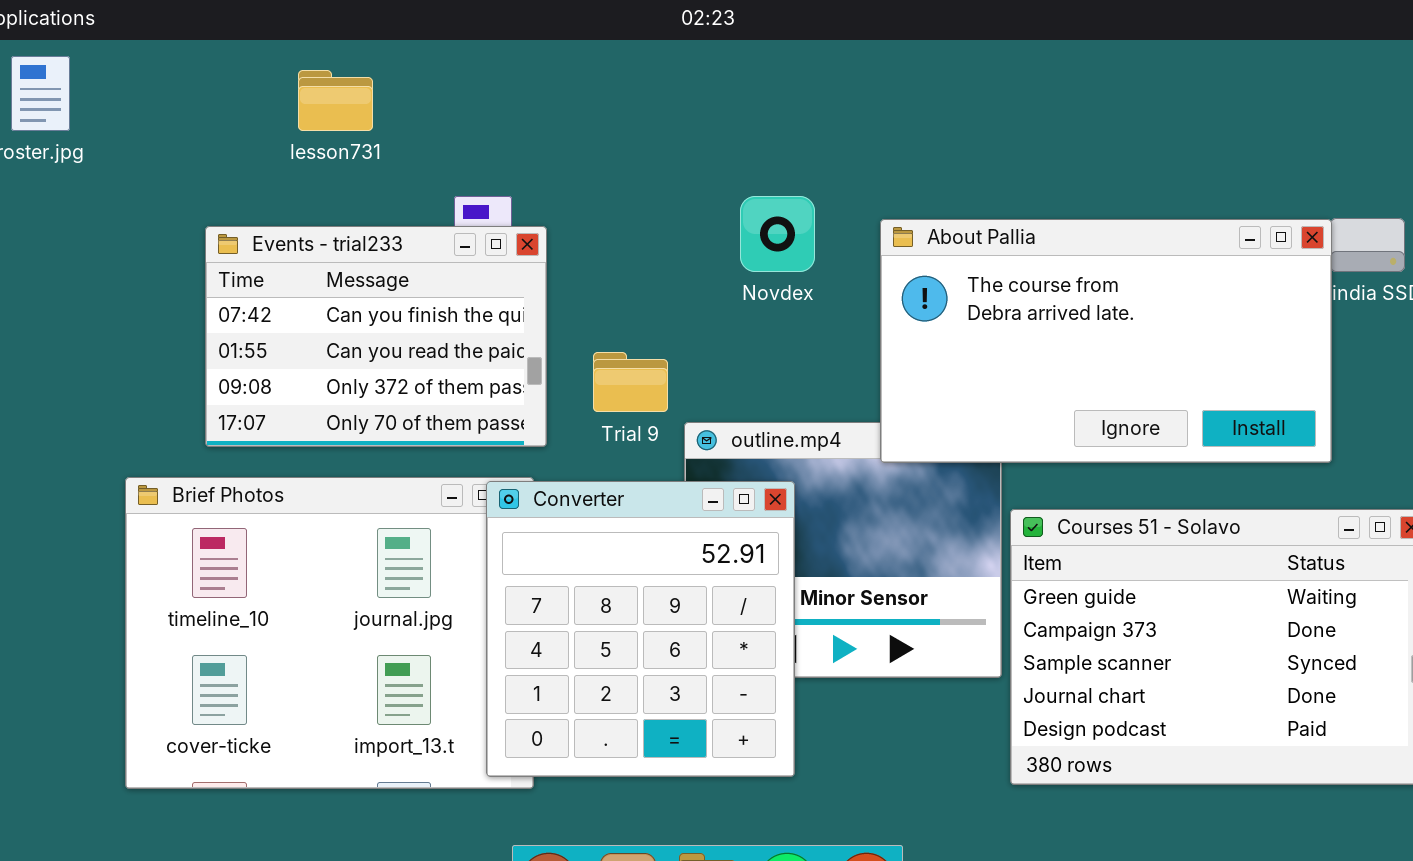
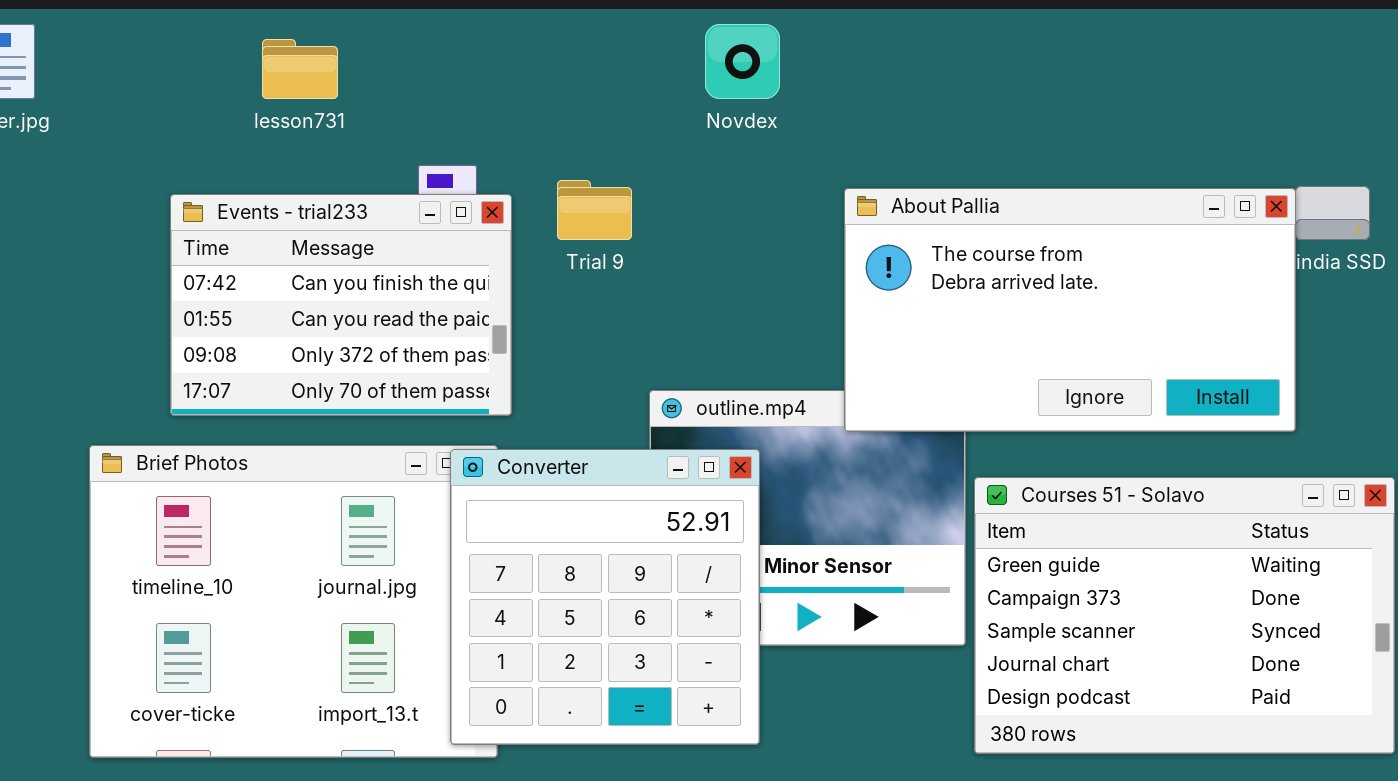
Novdex: [740,196,815,272] -> [705,24,780,99], moved
Trial 9: [593,352,668,412] -> [557,180,632,240], moved

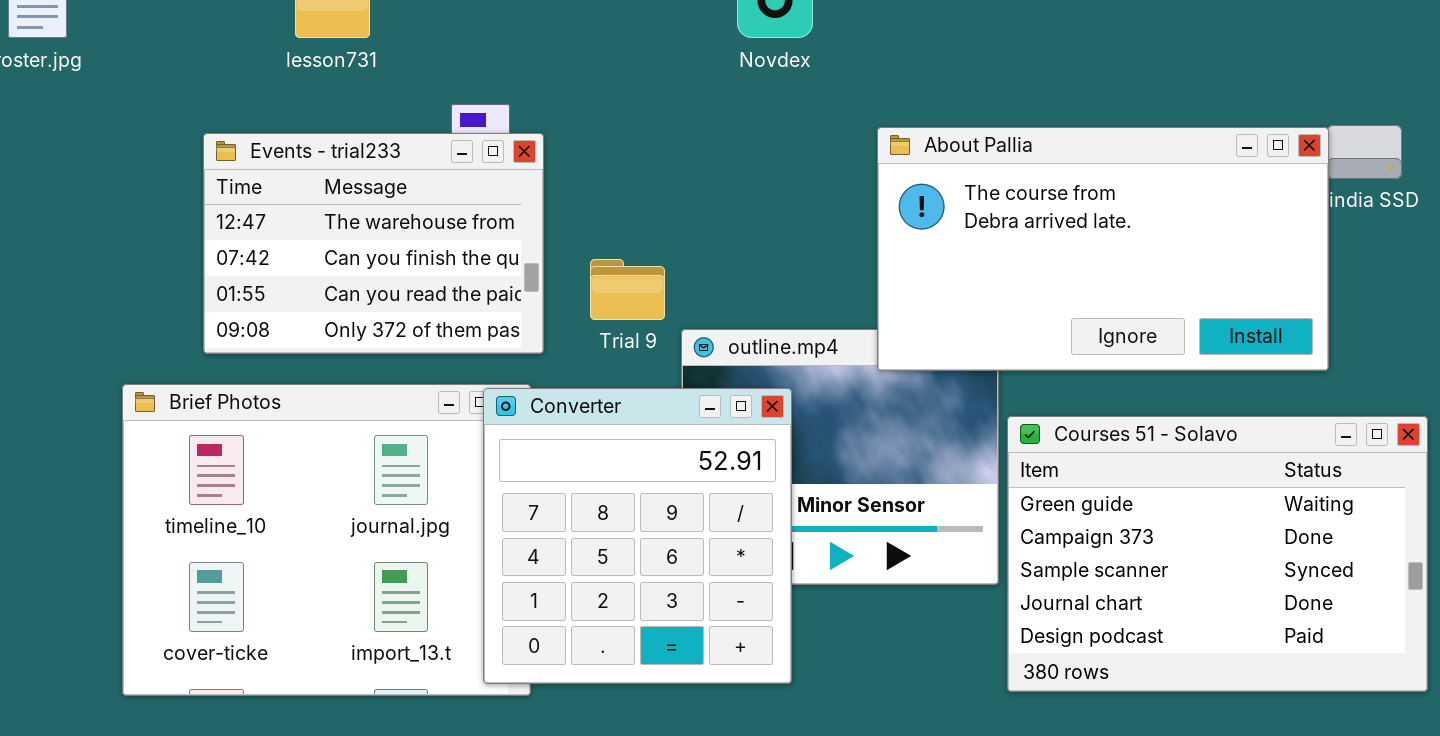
Trial 9: [557,180,632,240] -> [590,259,665,320], moved
Events - trial233: [170,194,512,416] -> [203,133,544,354], scrolled up 1 row

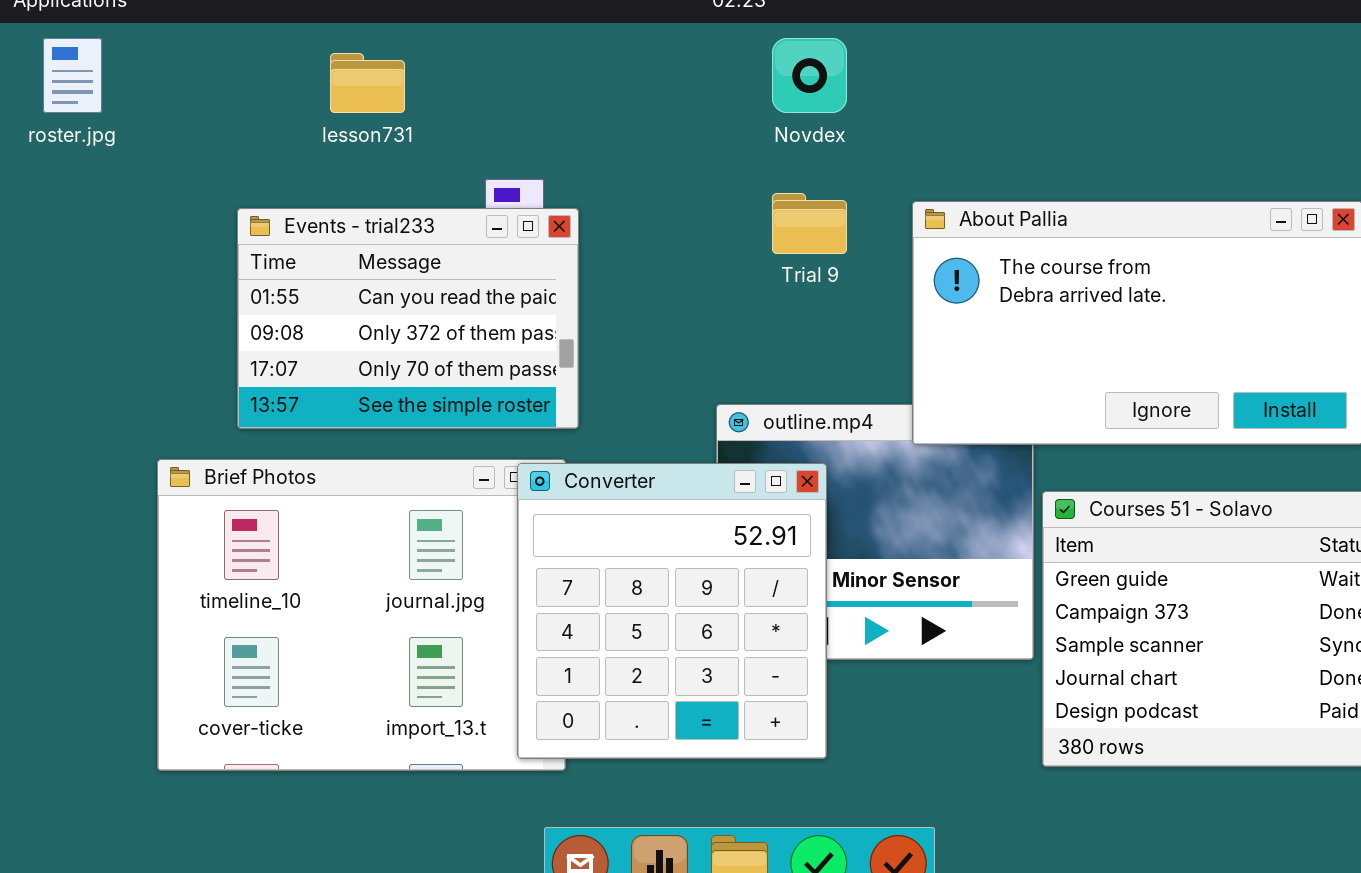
Events - trial233: [203,133,544,354] -> [237,208,579,429], scrolled down 2 rows
Trial 9: [590,259,665,320] -> [772,193,847,254], moved

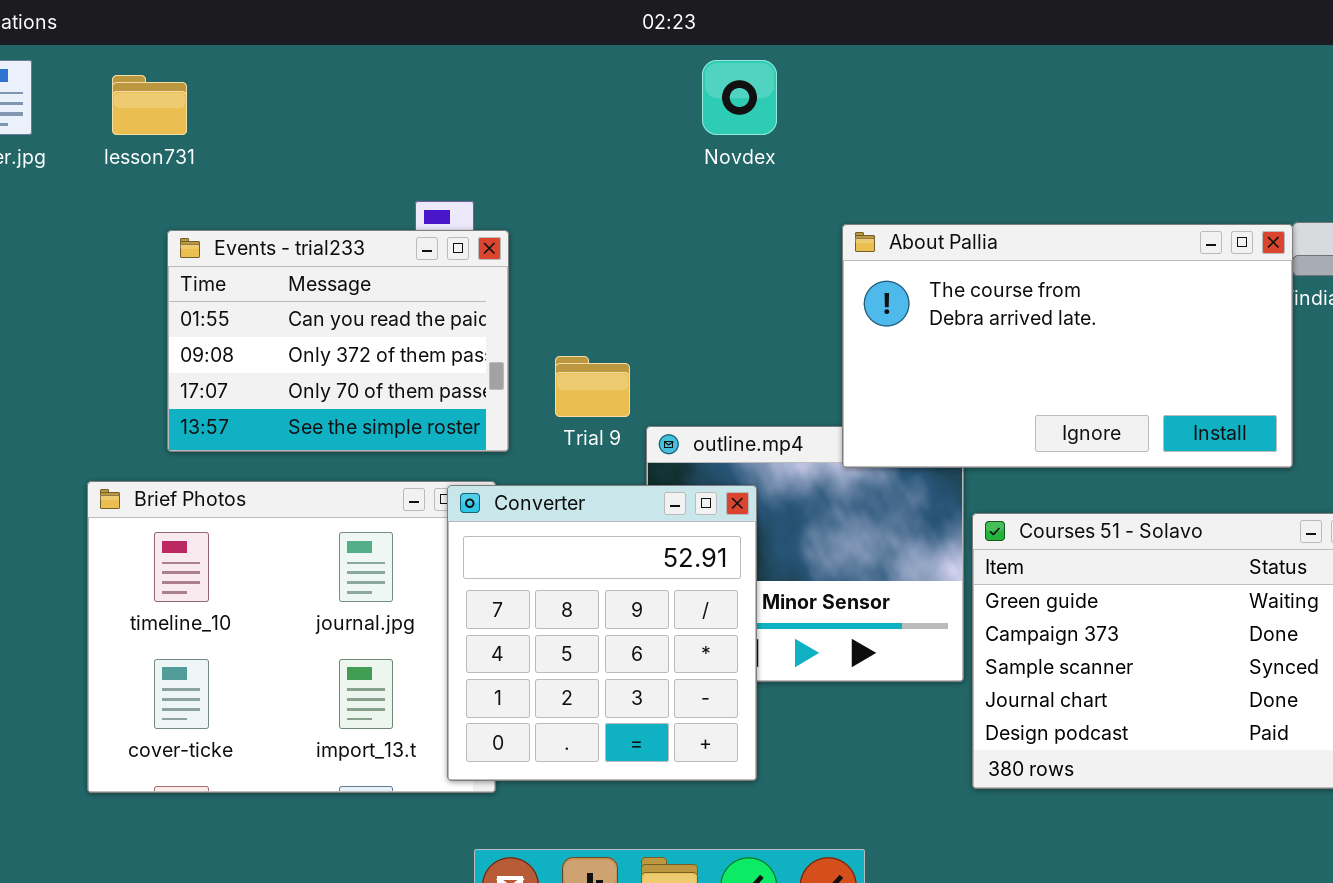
lesson731: [330,53,405,113] -> [112,75,187,135], moved
Trial 9: [772,193,847,254] -> [555,356,630,417], moved

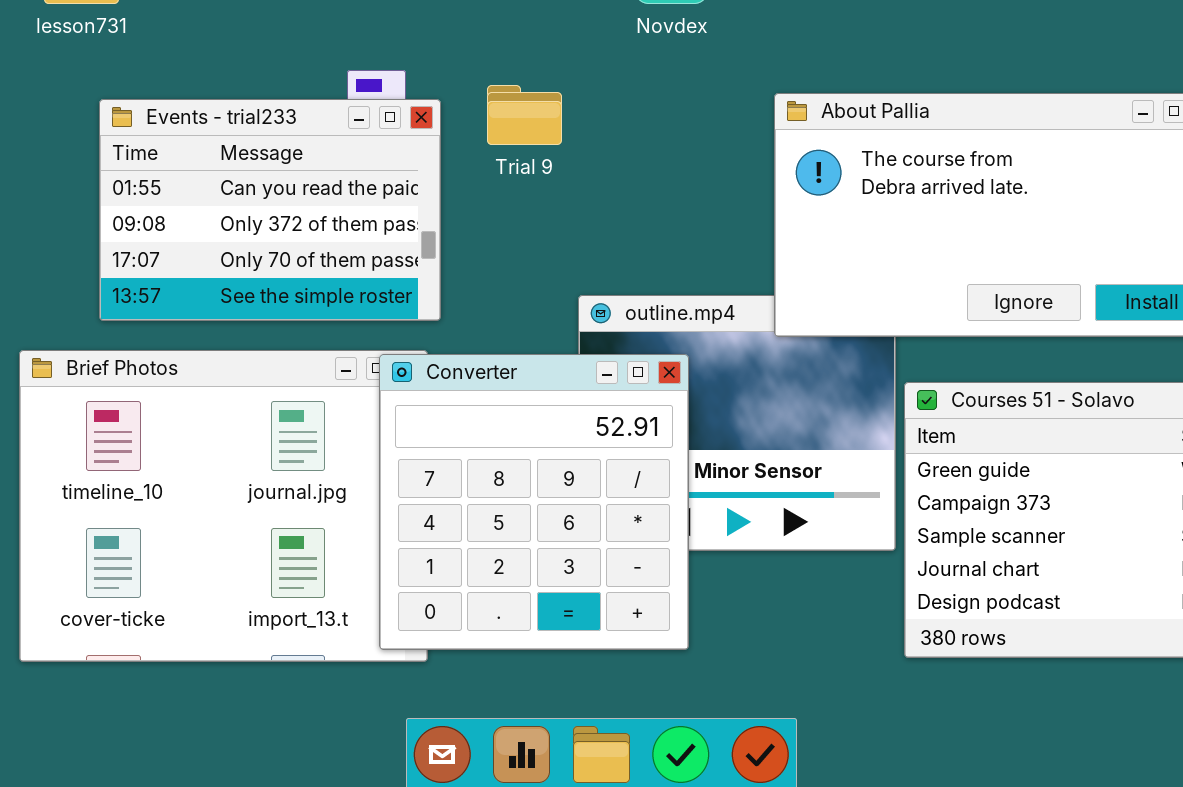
Trial 9: [555,356,630,417] -> [487,85,562,145], moved

